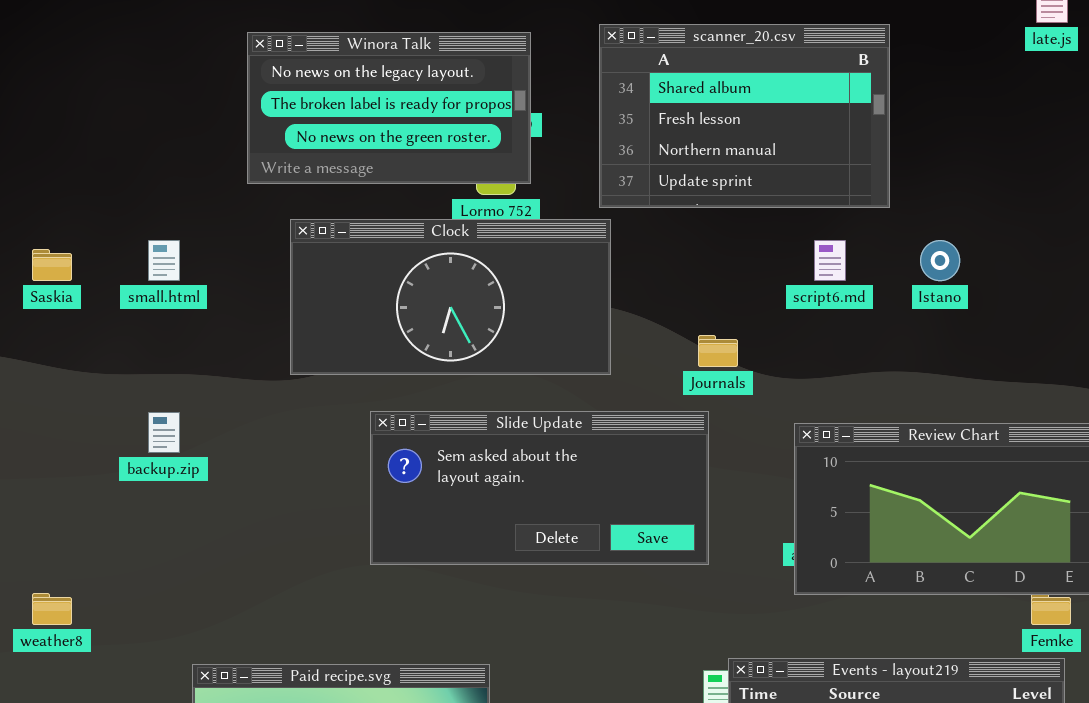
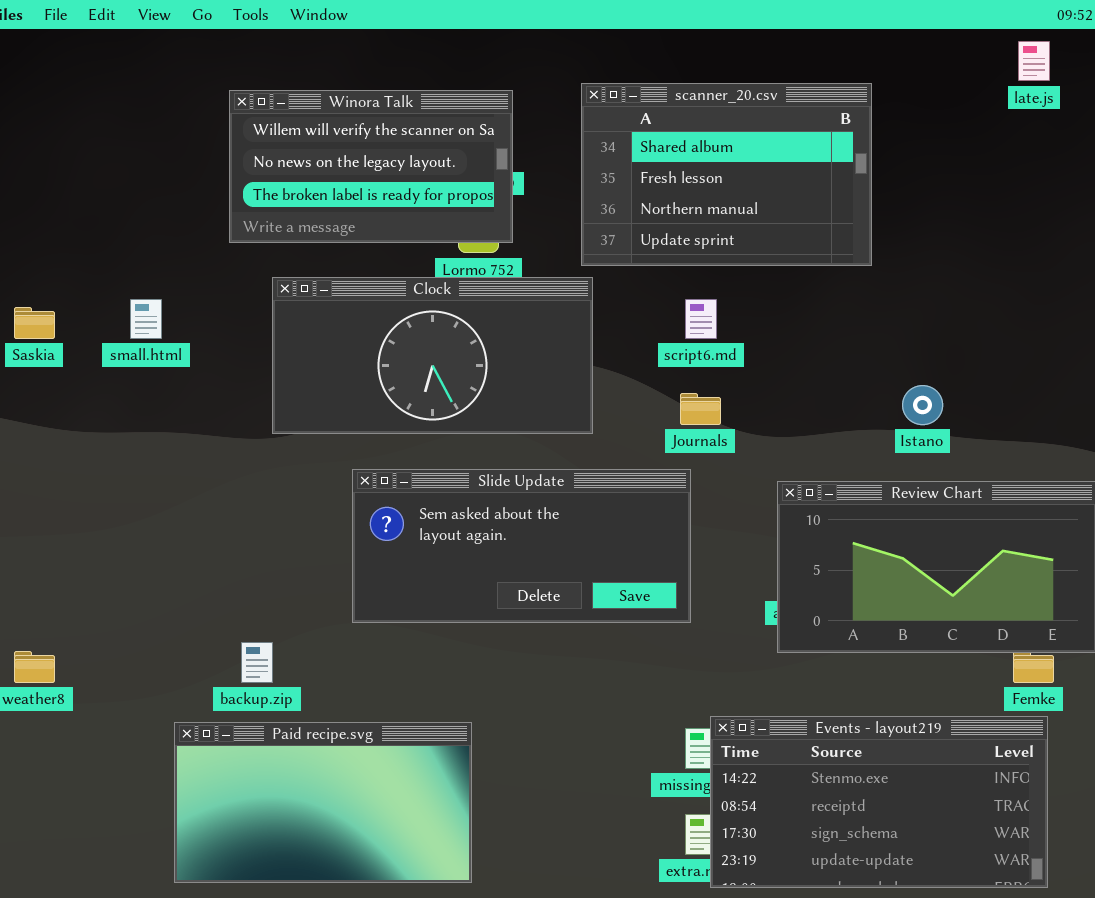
Winora Talk: [247,32,531,184] -> [229,90,513,243], scrolled up 1 row
script6.md: [814,240,846,281] -> [685,299,717,339], moved
Istano: [920,240,960,281] -> [902,385,943,425], moved
backup.zip: [148,412,180,453] -> [241,642,273,683], moved

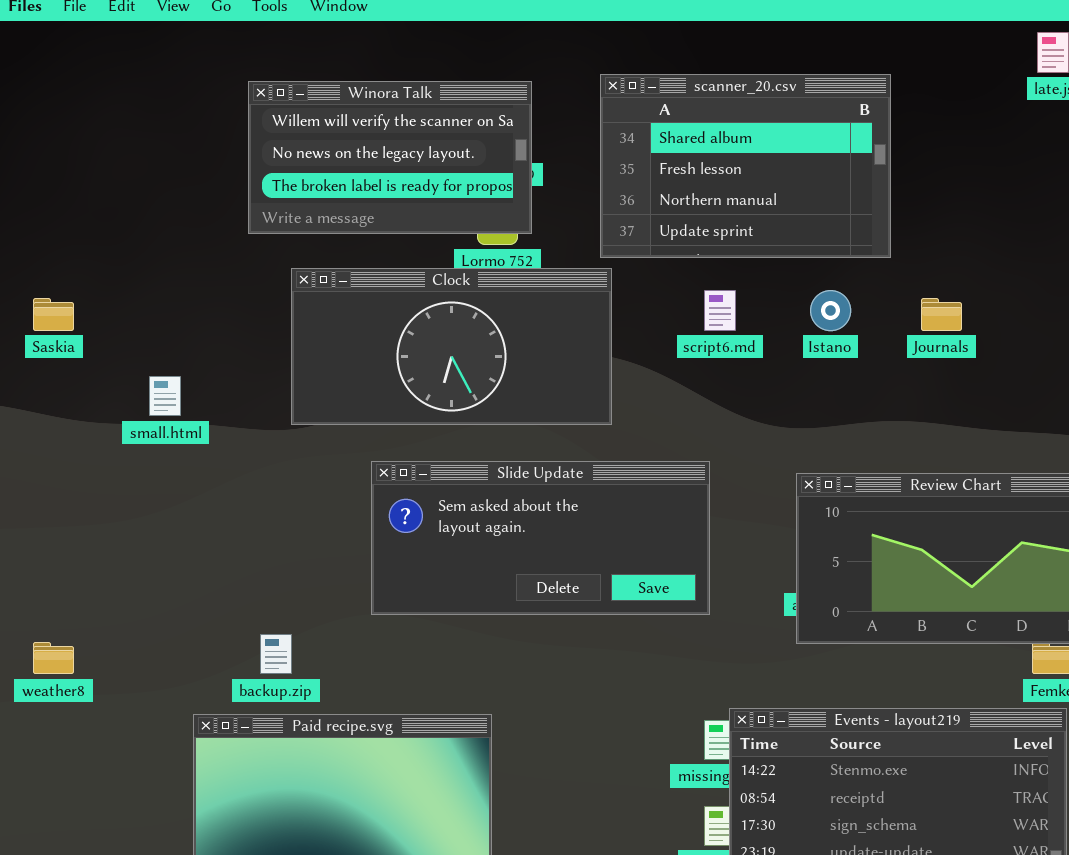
small.html: [130,299,162,339] -> [149,376,181,416], moved
Istano: [902,385,943,425] -> [810,290,851,331], moved
Journals: [680,393,721,425] -> [921,298,962,331], moved

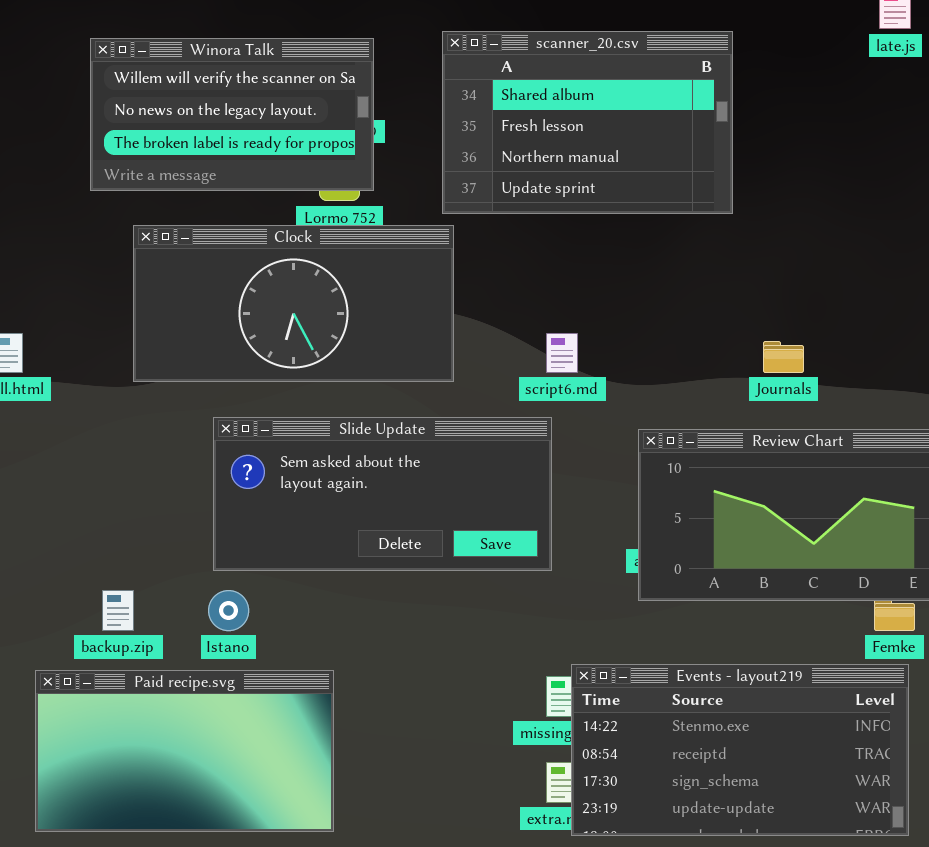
script6.md: [704,290,736,331] -> [546,333,578,373], moved
Istano: [810,290,851,331] -> [208,590,249,631], moved
Journals: [921,298,962,331] -> [763,341,804,373], moved

